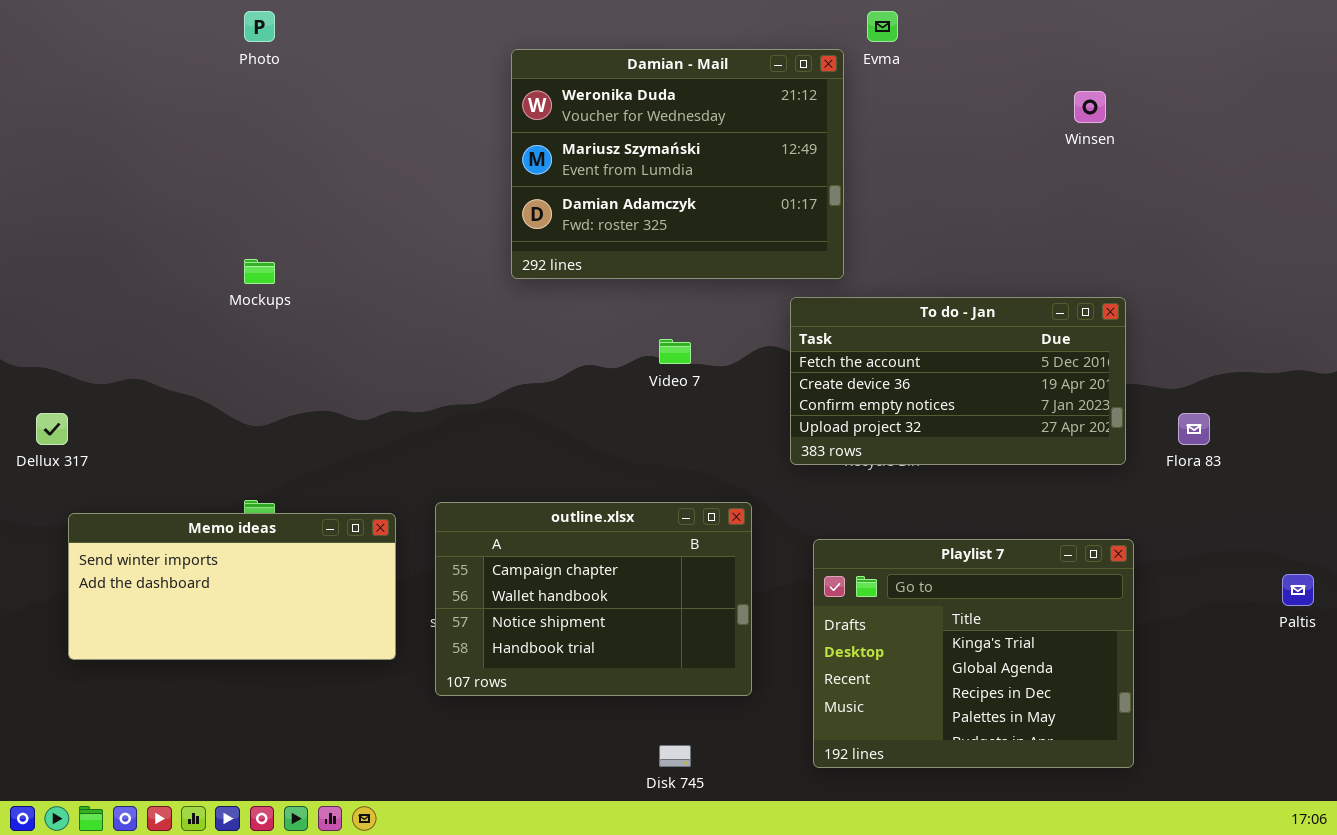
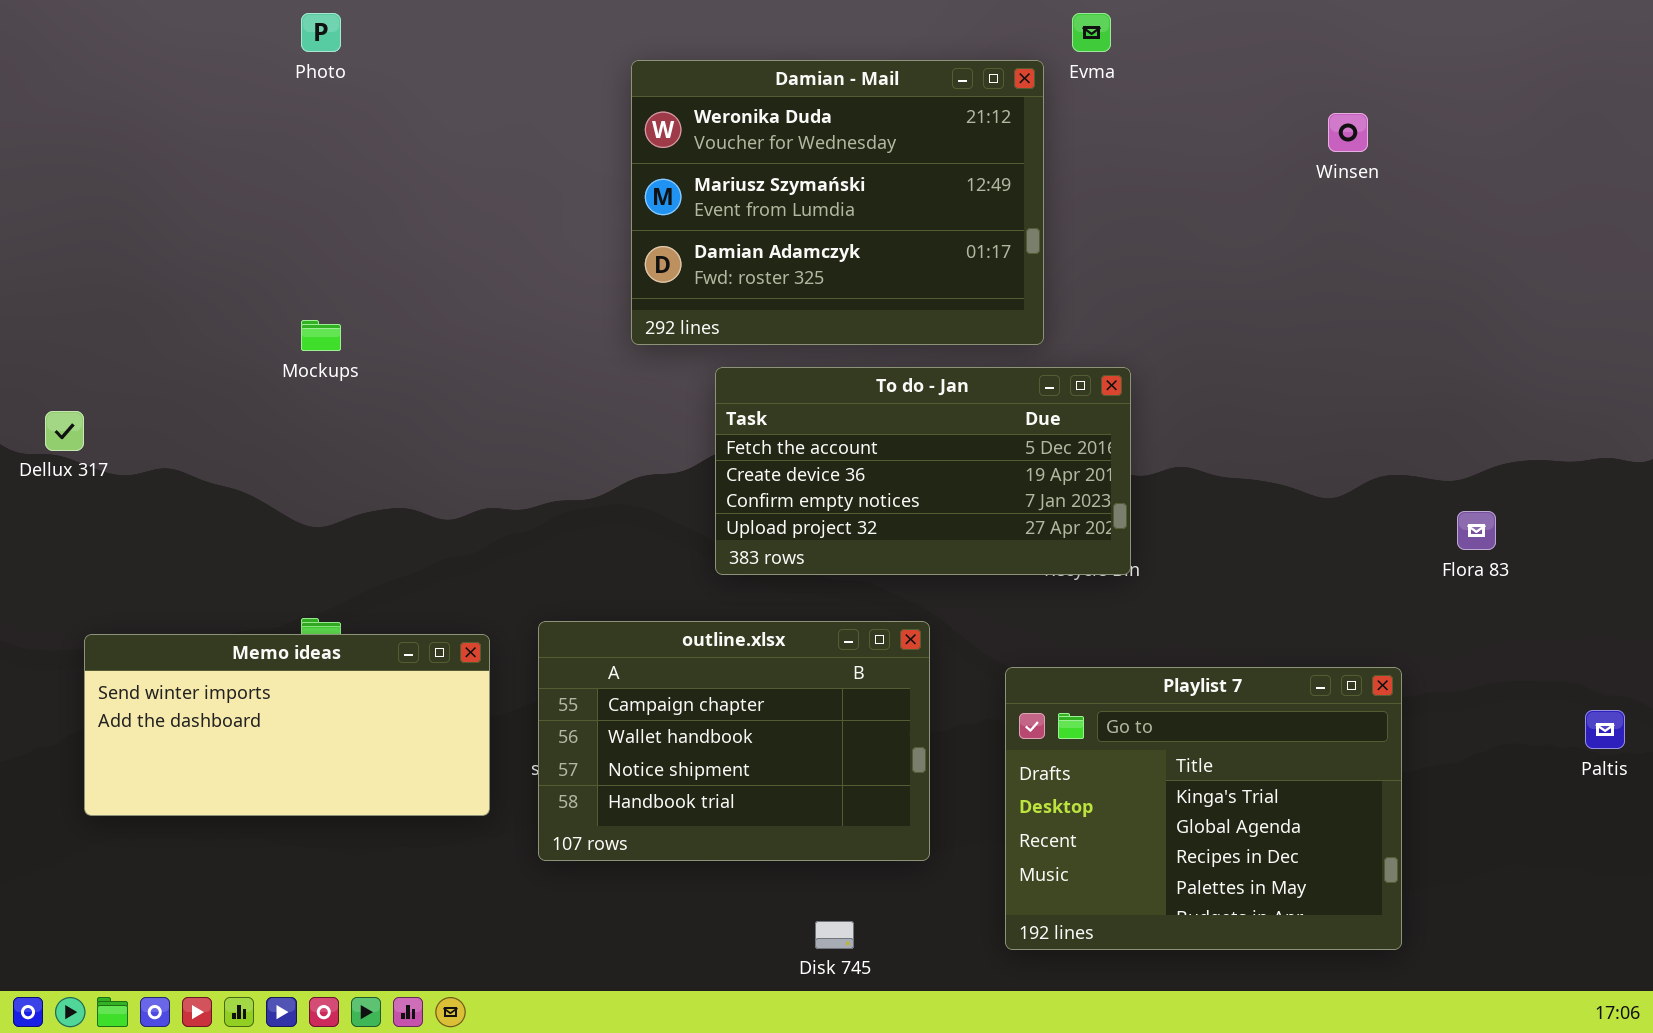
To do - Jan: [790,297,1126,465] -> [715,367,1131,575], moved
Dellux 317: [36,413,68,445] -> [45,411,84,451], moved

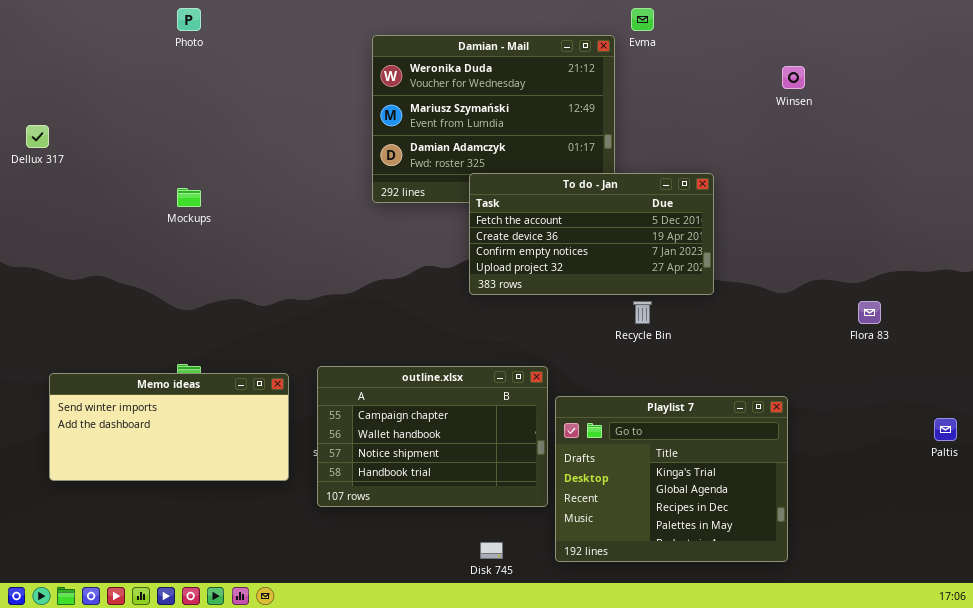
To do - Jan: [715,367,1131,575] -> [469,173,714,295], moved
Dellux 317: [45,411,84,451] -> [26,125,49,148], moved
Playlist 7: [1005,667,1402,950] -> [555,396,788,562], moved

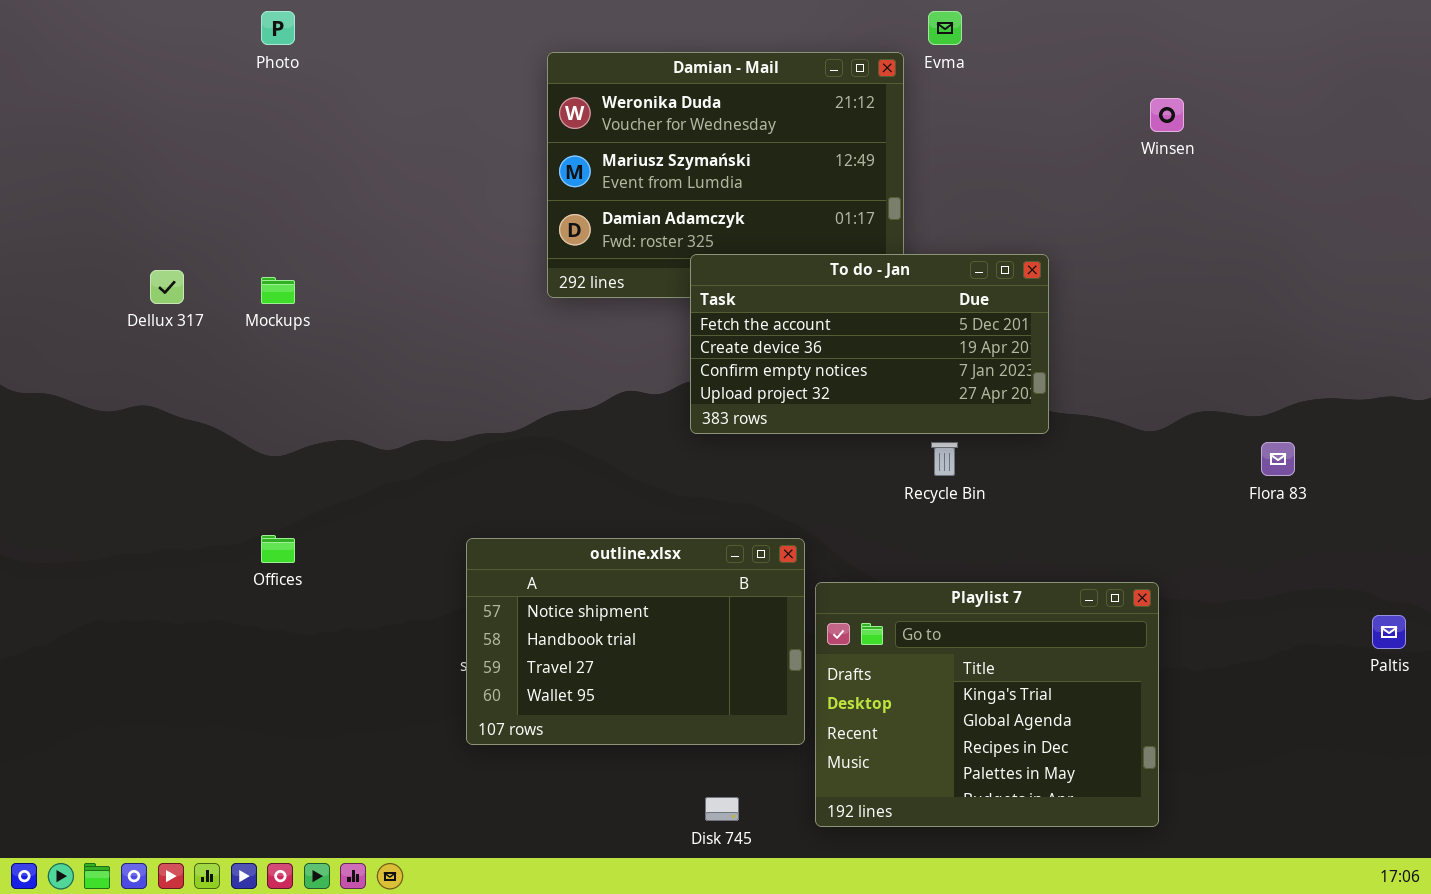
Dellux 317: [26,125,49,148] -> [150,270,184,304], moved
outline.xlsx: [317,366,548,507] -> [466,538,805,745], scrolled down 2 rows
Memo ideas: [49,373,289,481] -> none, closed

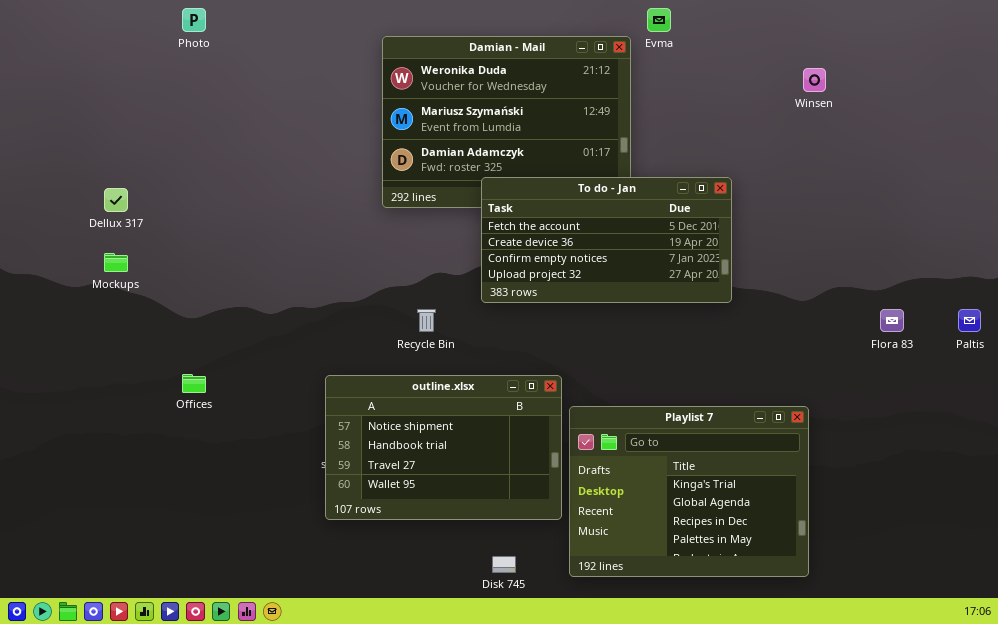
Mockups: [261,277,295,304] -> [104,253,128,272], moved
Recycle Bin: [931,442,958,476] -> [417,309,436,332], moved
Paltis: [1372,615,1406,649] -> [958,309,981,332], moved

